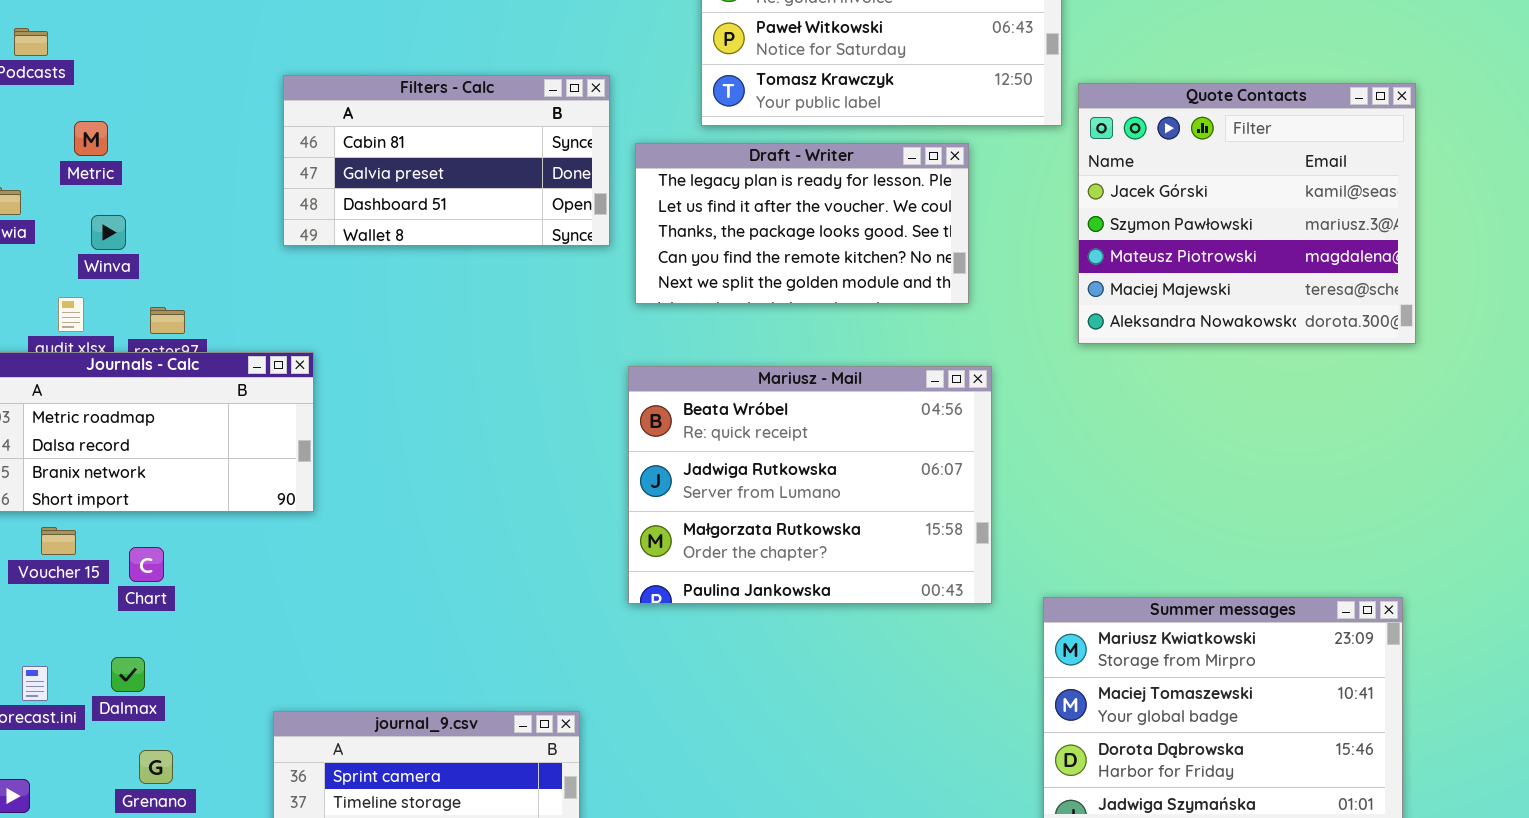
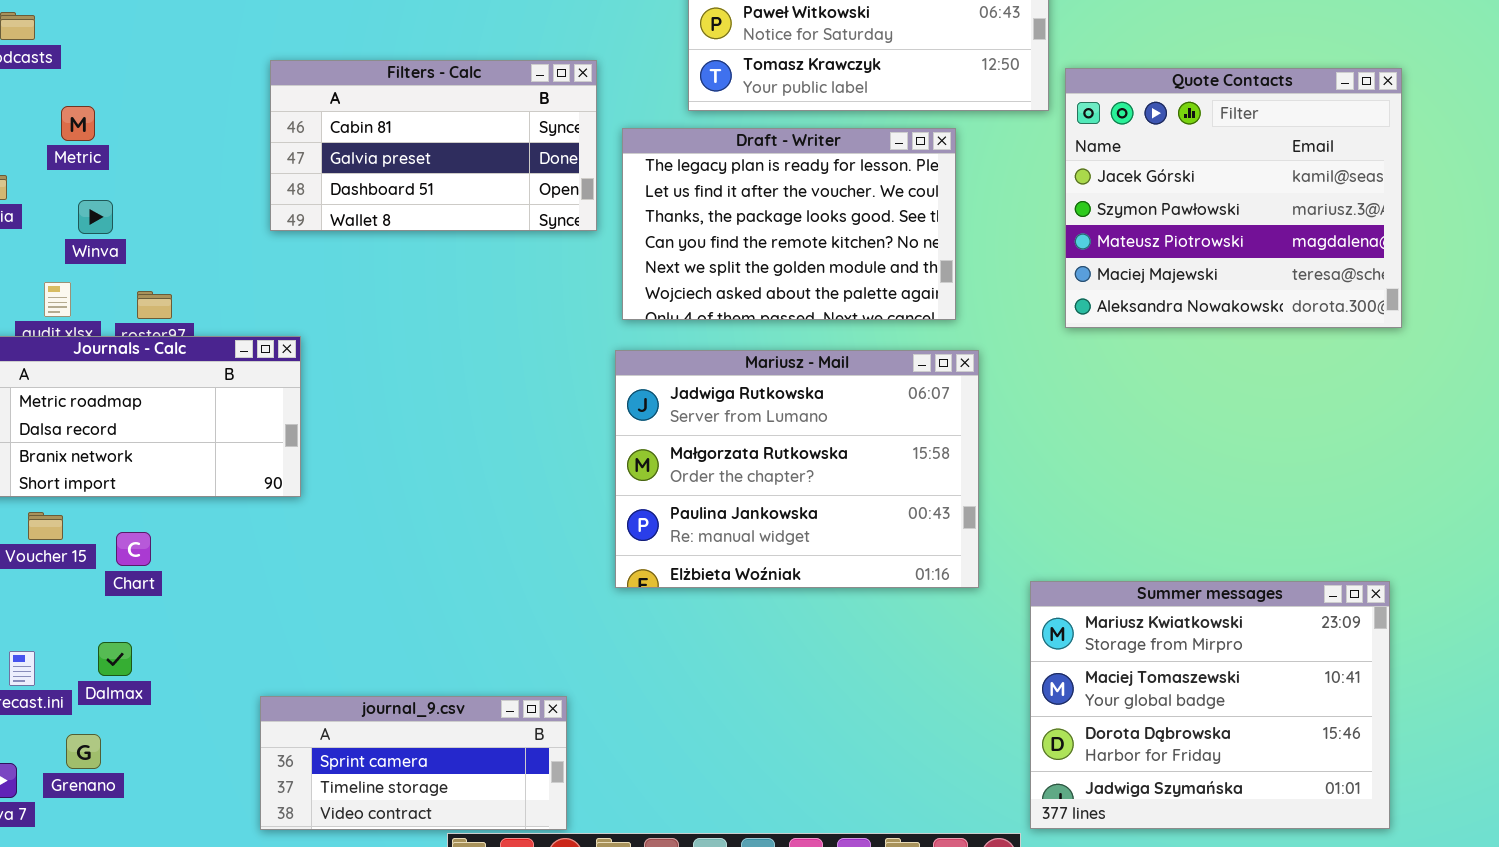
Draft - Writer: [635,143,969,304] -> [622,128,956,320], resized
Mariusz - Mail: [628,366,992,604] -> [615,350,979,588], scrolled down 1 row
Grenano: [139,750,173,784] -> [66,734,101,769], moved

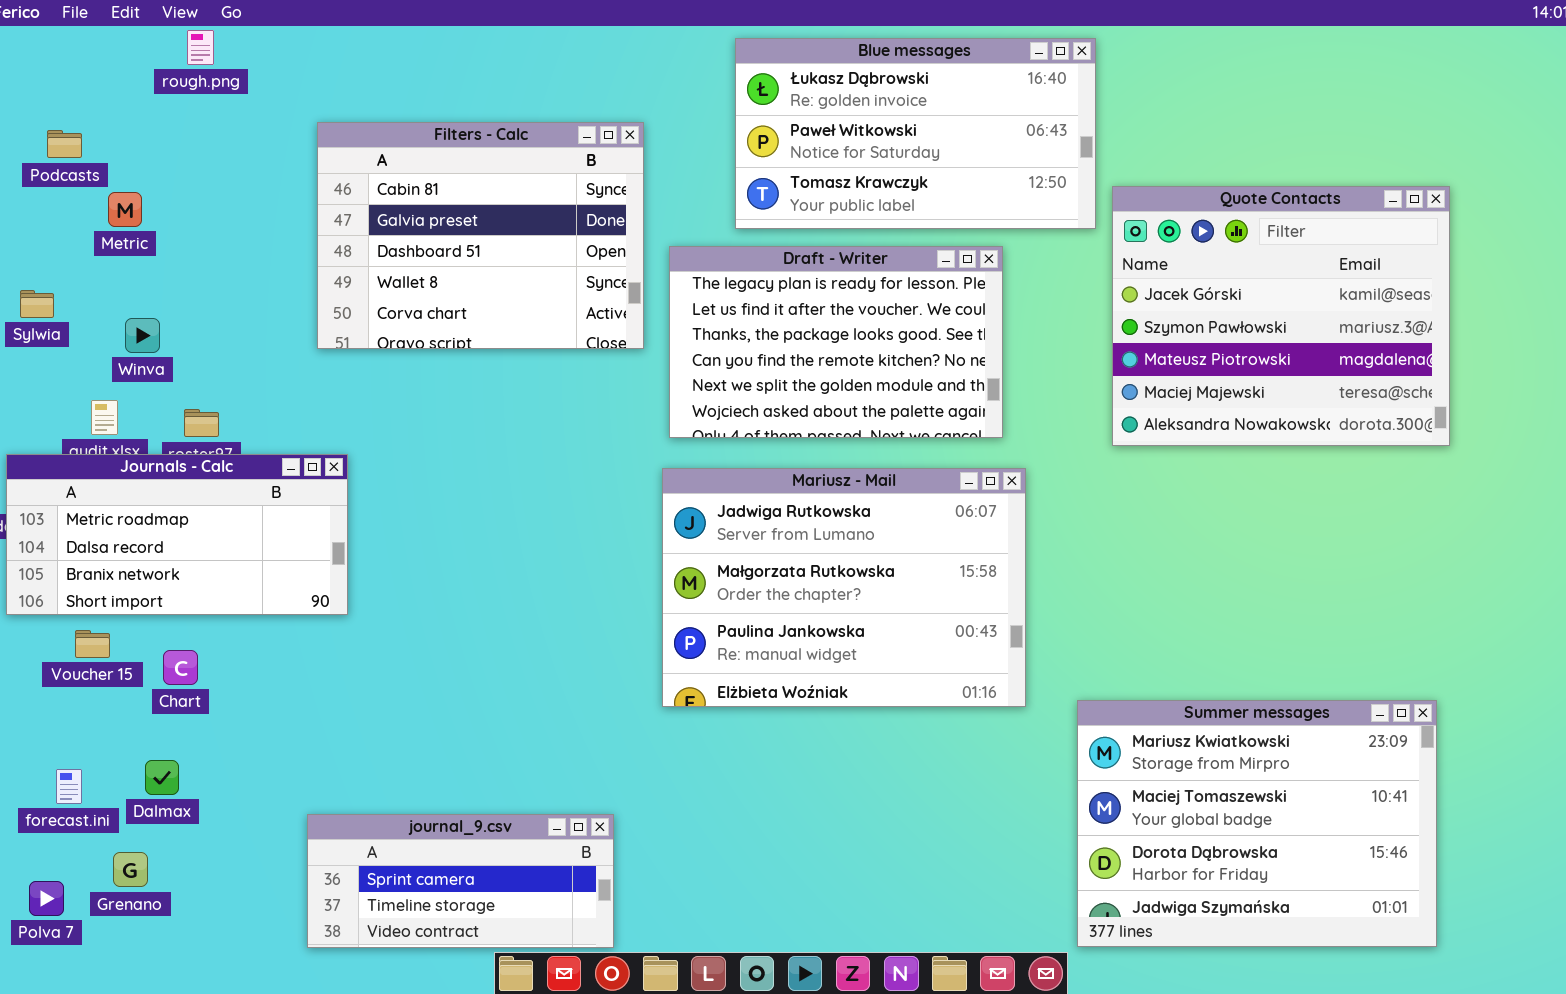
Filters - Calc: [270,60,597,231] -> [317,122,644,349], resized
Metric: [61,106,95,141] -> [108,192,142,227], moved

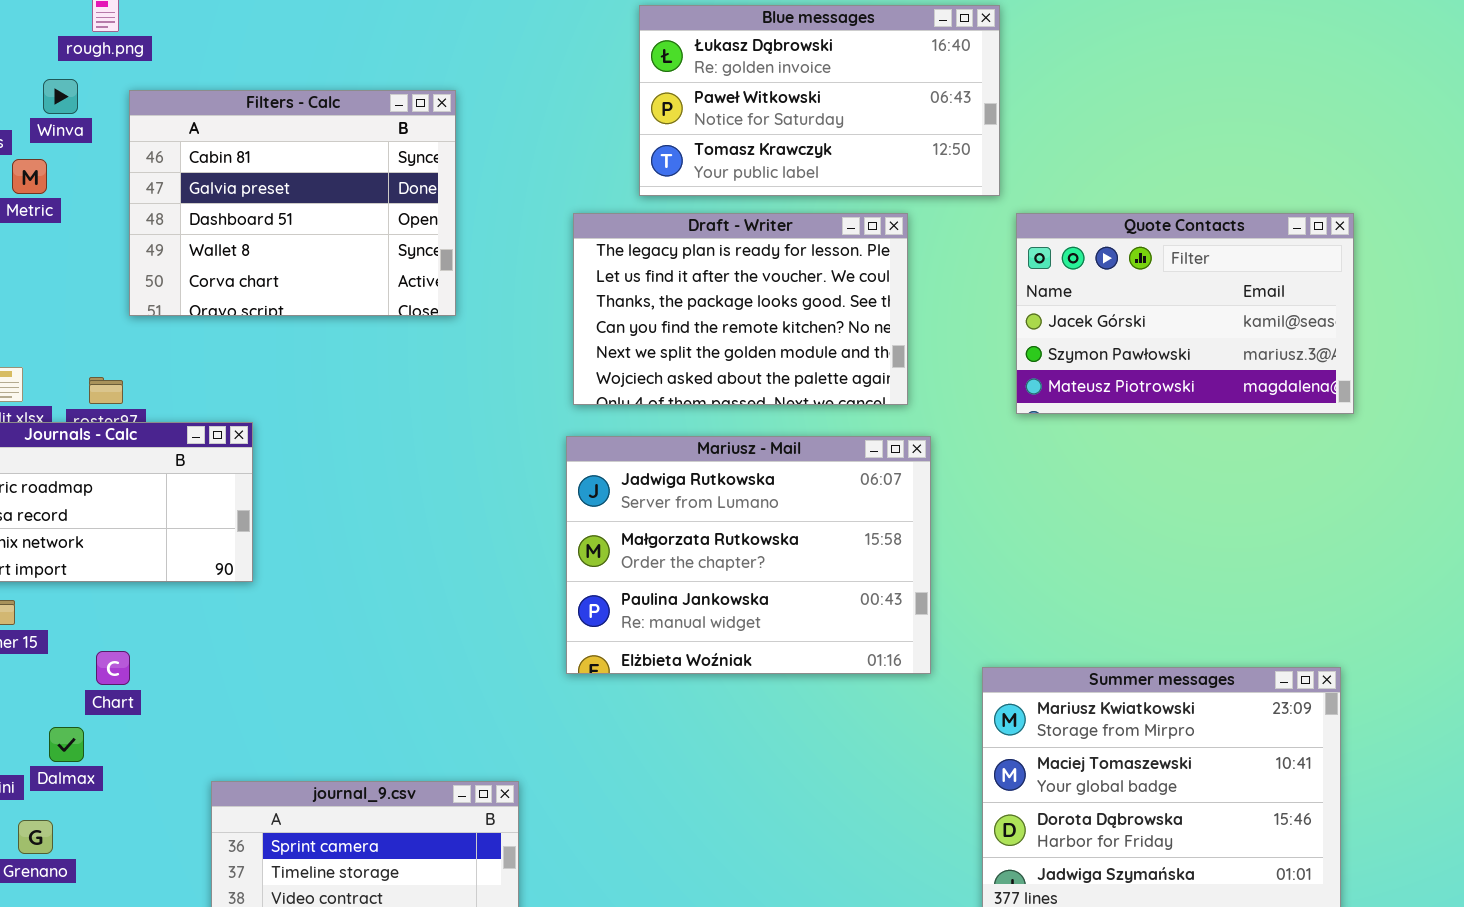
Filters - Calc: [317,122,644,349] -> [129,90,456,316], moved
Quote Contacts: [1112,186,1450,446] -> [1016,213,1354,414], resized
Winva: [125,318,160,353] -> [43,79,78,114], moved
Chart: [163,650,198,685] -> [96,651,130,685], moved

